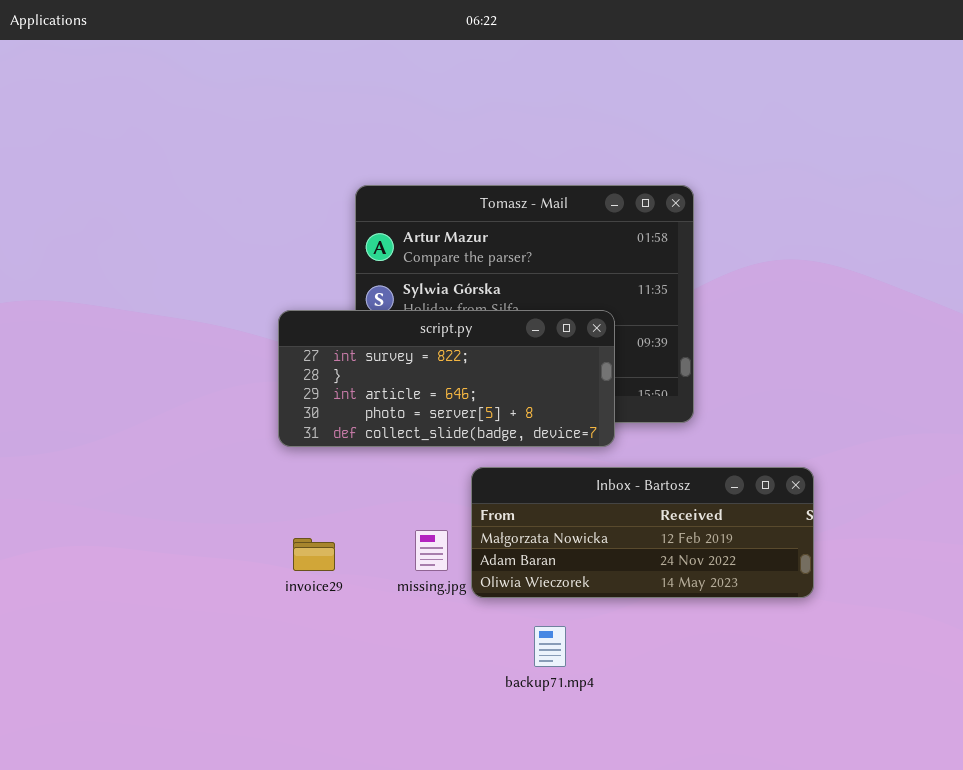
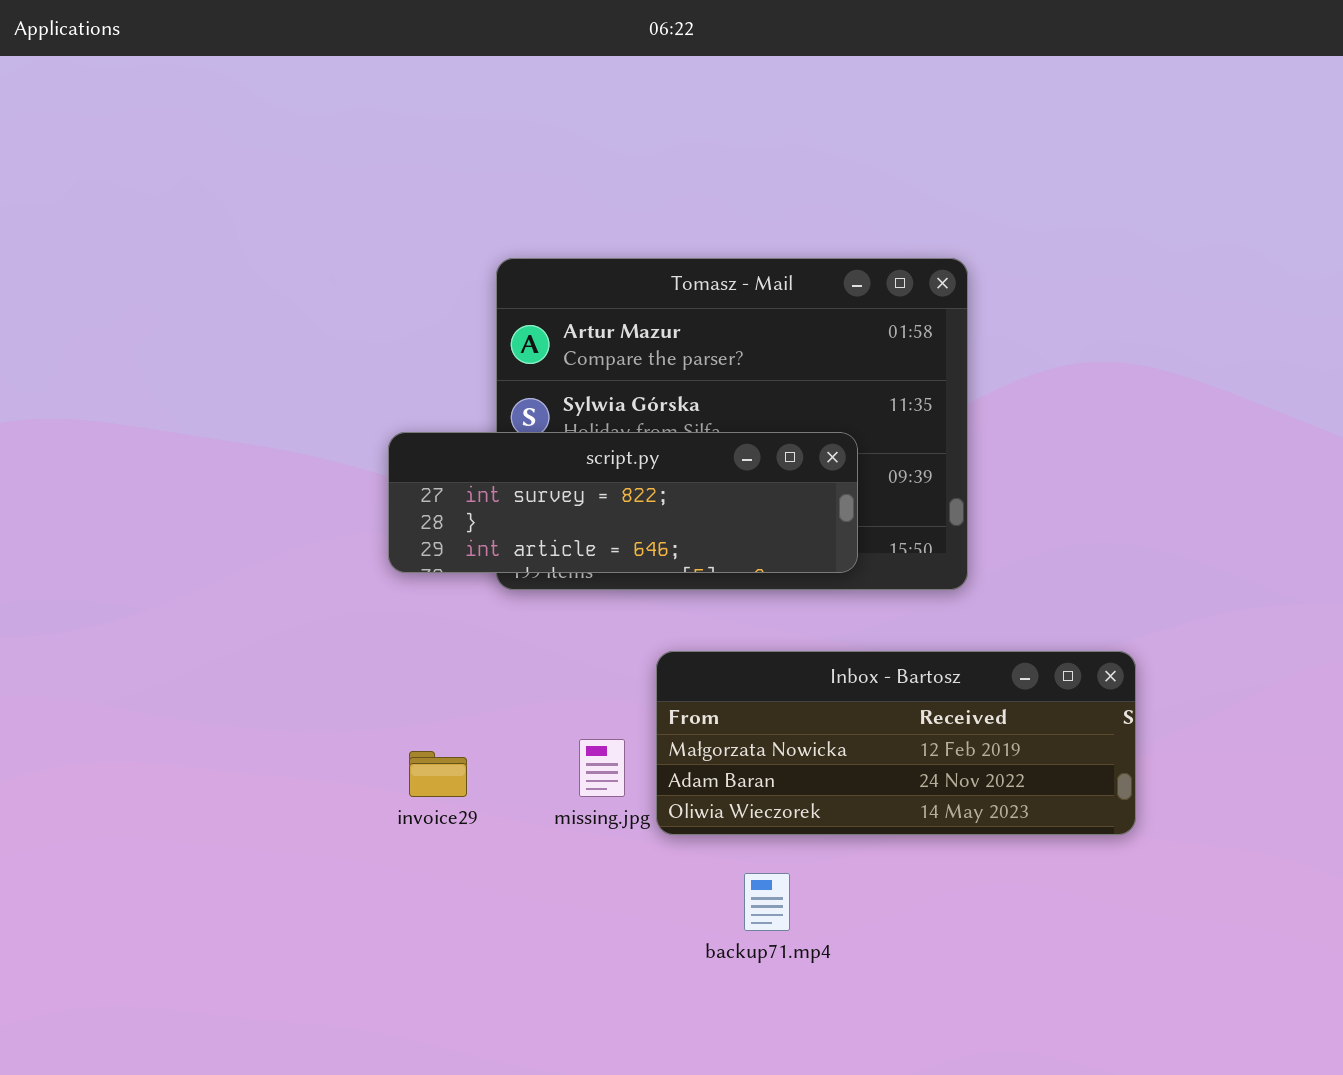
script.py: [278,310,615,447] -> [388,432,858,573], resized

